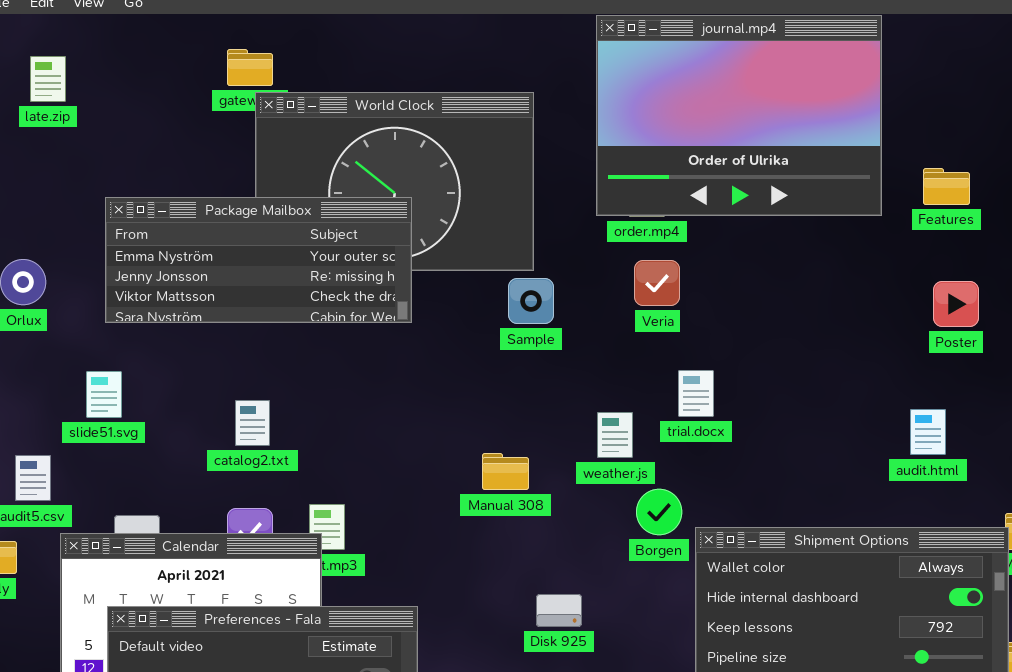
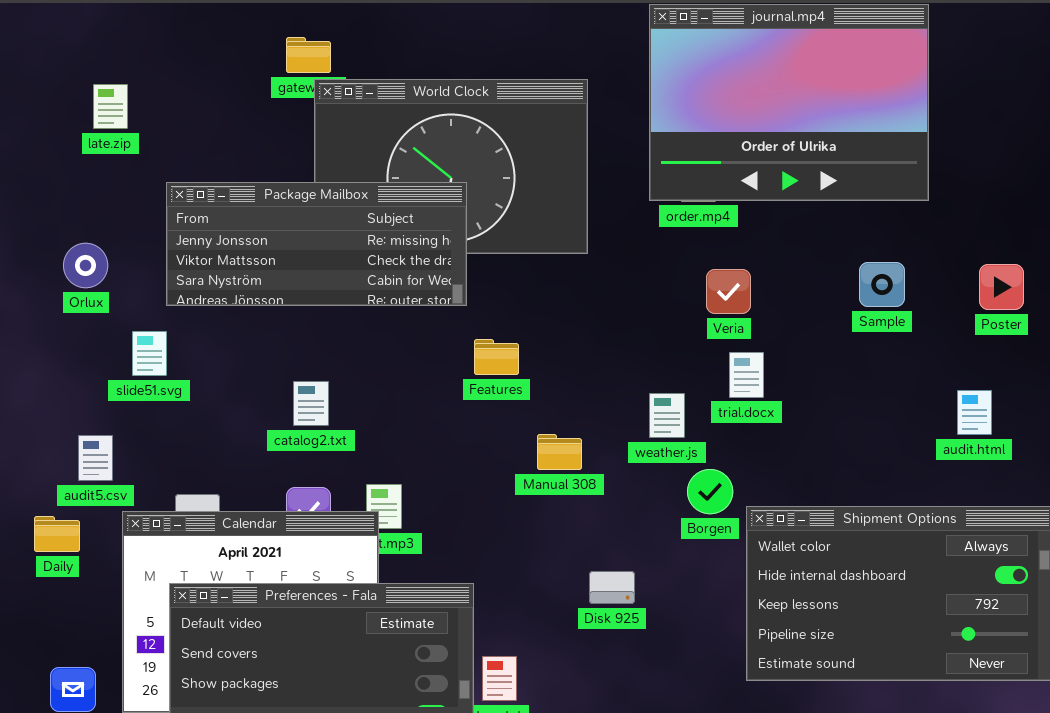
late.zip: [30,56,66,102] -> [93,84,128,129], moved
Features: [923,168,970,205] -> [474,339,519,375], moved
Package Mailbox: [105,197,412,323] -> [166,182,467,306], scrolled down 1 row
Veria: [634,260,680,306] -> [706,269,751,314], moved
Sample: [508,278,554,324] -> [859,262,905,307], moved
slide51.svg: [86,371,122,418] -> [132,331,167,376], moved

